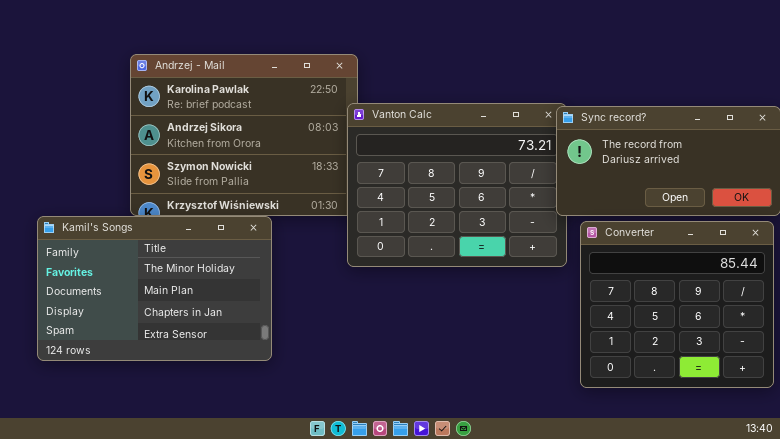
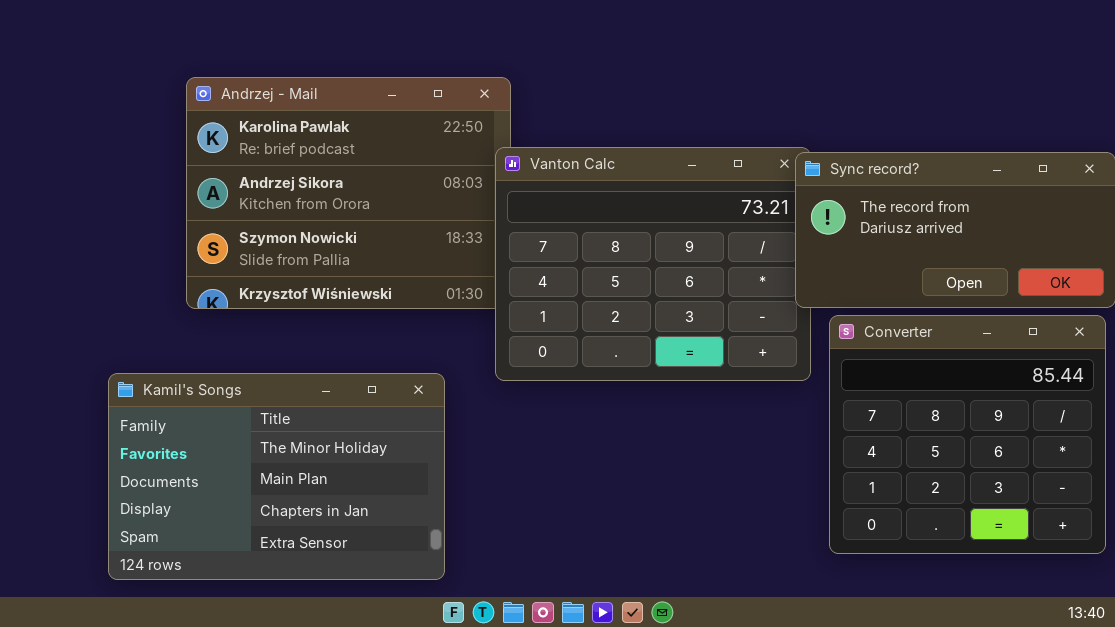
Kamil's Songs: [37,216,272,361] -> [108,373,445,580], moved

